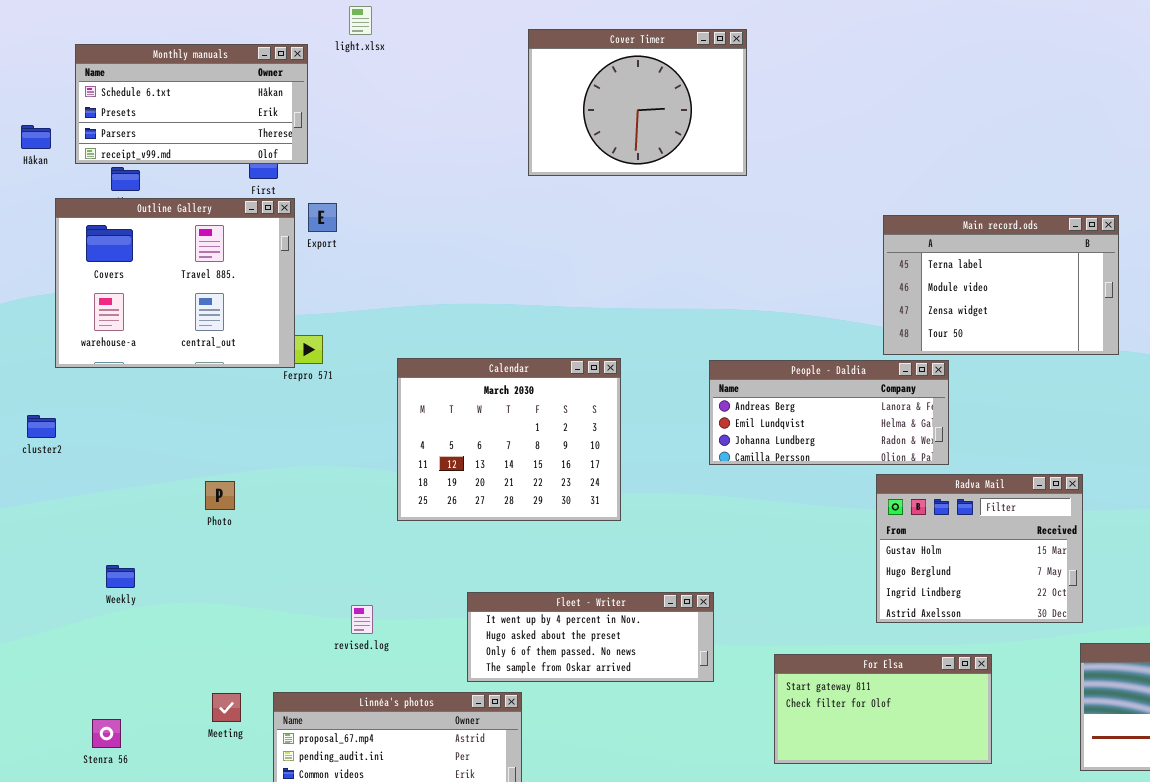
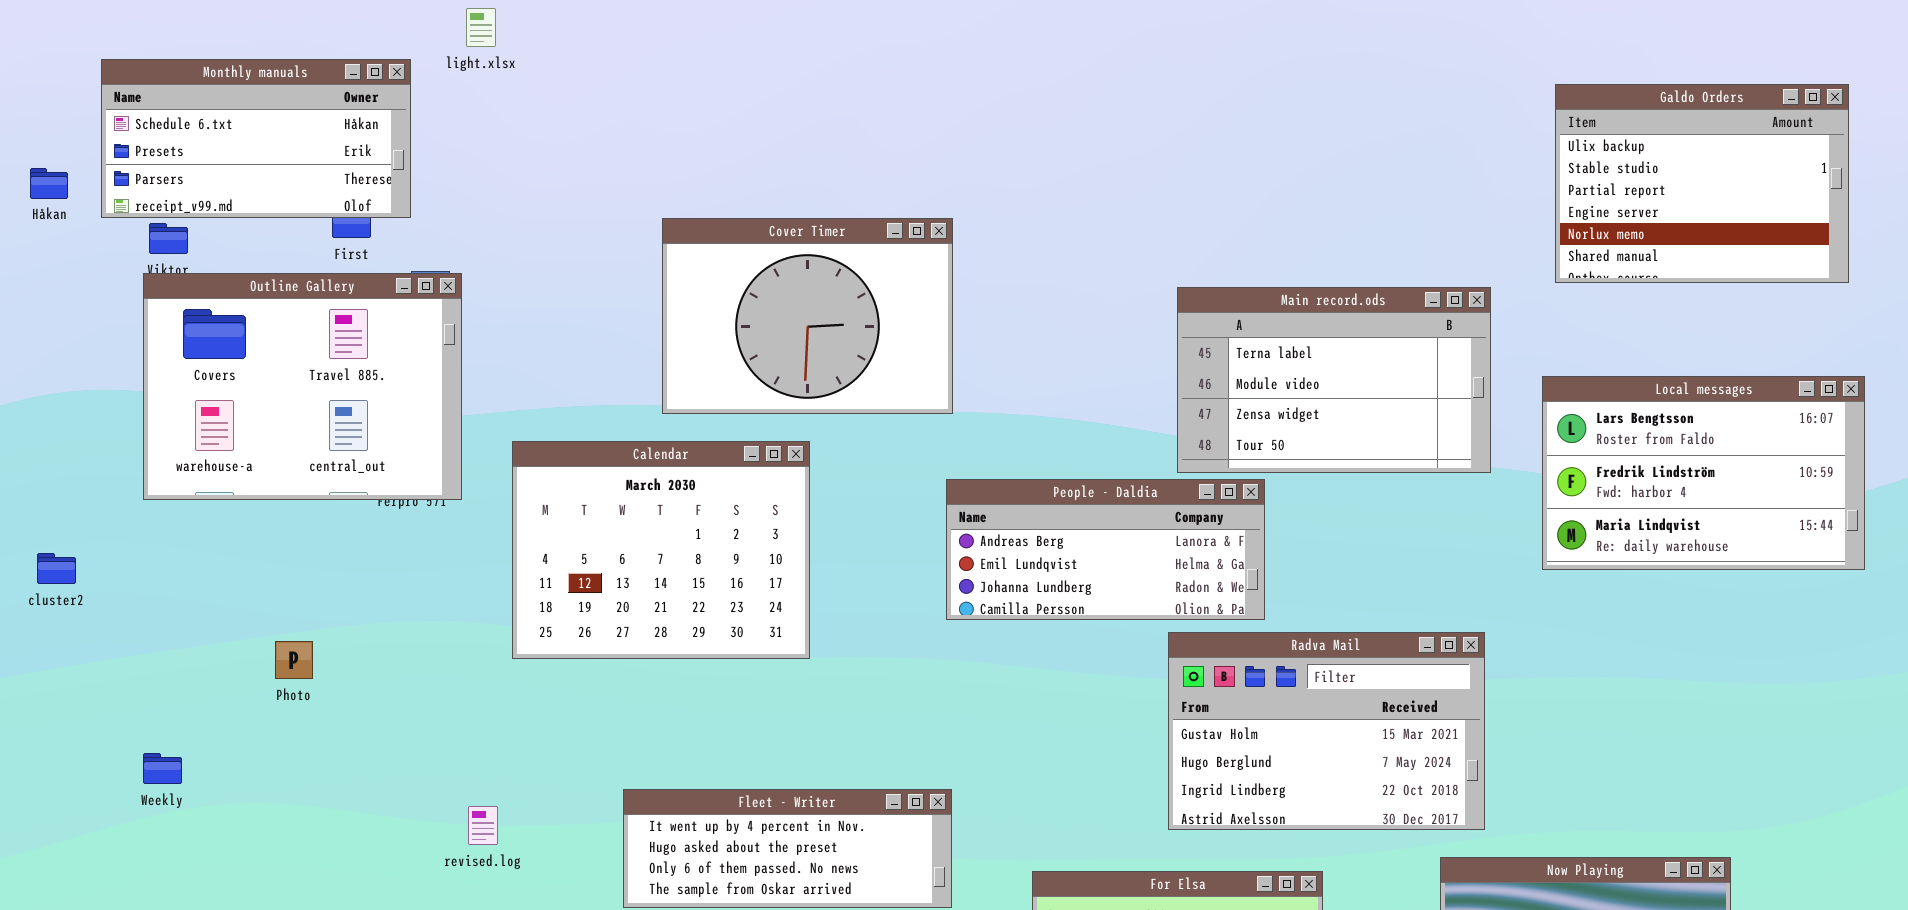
Cover Timer: [528,29,747,176] -> [662,218,953,414], moved
Outline Gallery: [55,198,295,368] -> [143,273,462,500], moved
Calendar: [397,358,621,521] -> [512,441,810,659], moved
Radva Mail: [876,474,1083,623] -> [1168,632,1485,830], resized

